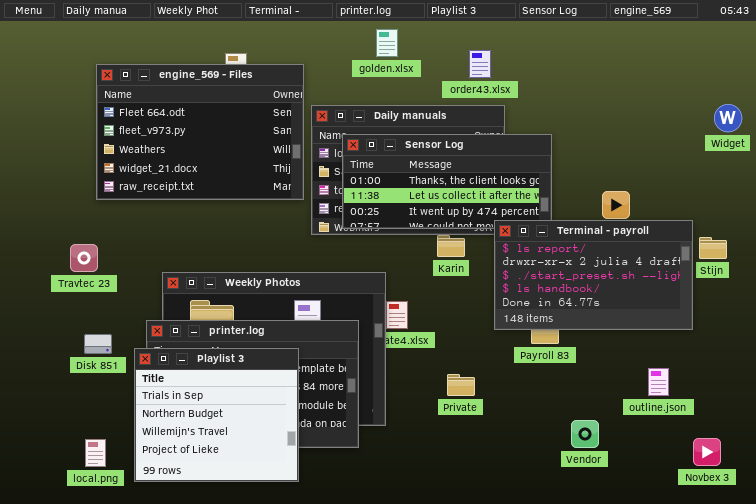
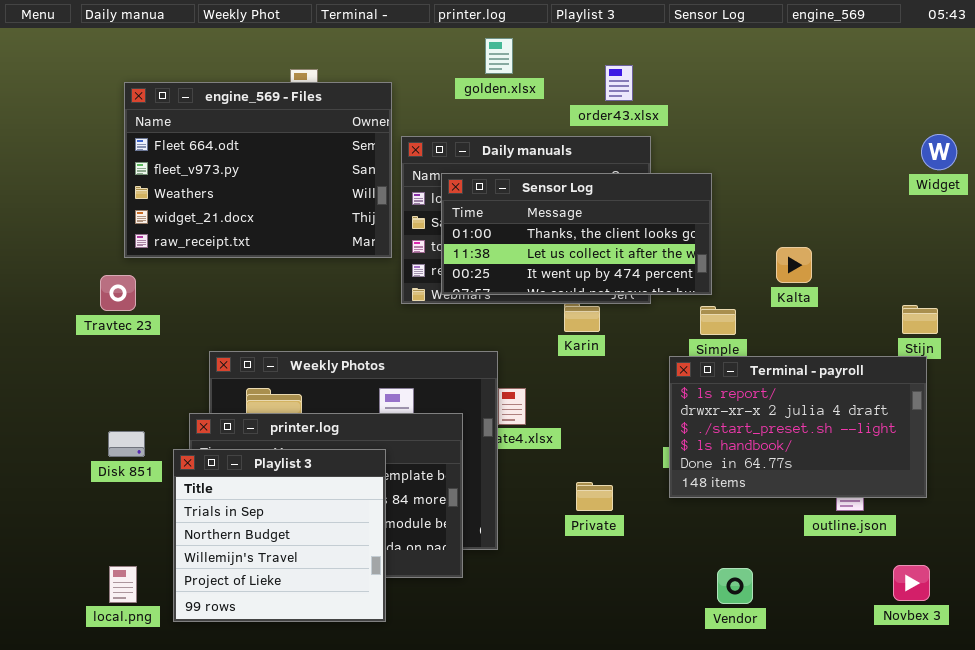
Terminal - payroll: [494,220,693,330] -> [669,356,927,498], moved
Travtec 23: [70,244,98,272] -> [100,275,136,311], moved
Vendor: [571,420,599,448] -> [717,568,753,604], moved

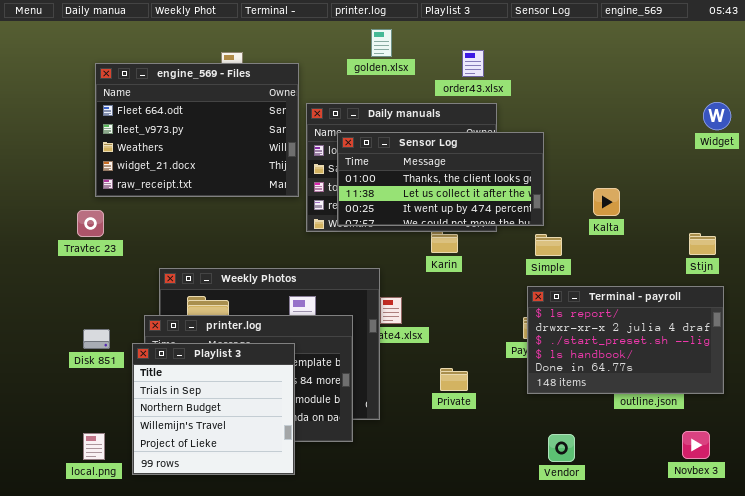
Terminal - payroll: [669,356,927,498] -> [527,286,724,394], moved

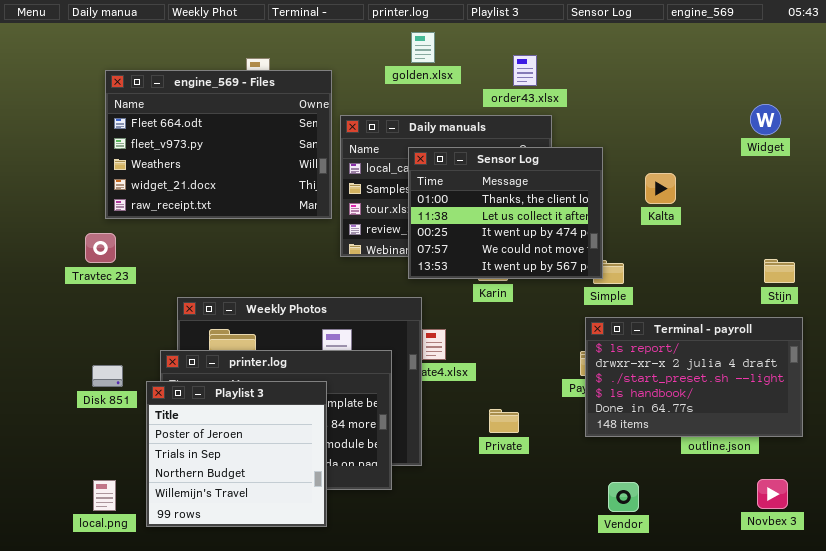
Widget: [703,102,731,130] -> [750,104,781,135], moved
Sensor Log: [337,132,544,226] -> [408,147,603,279], resized
Kalta: [593,188,620,216] -> [645,173,676,204], moved
Playlist 3: [132,343,295,475] -> [146,381,327,527], scrolled up 1 row

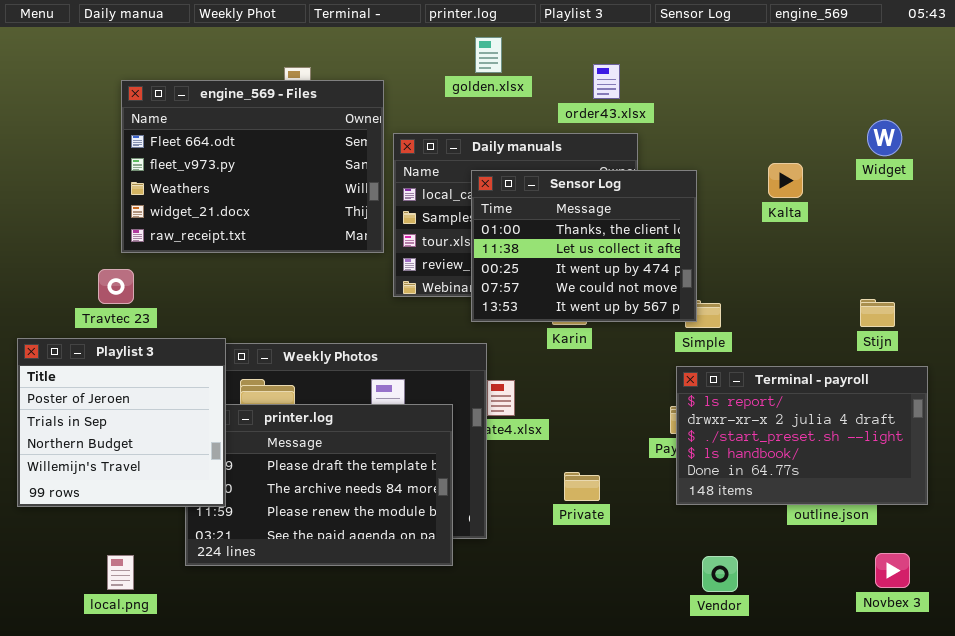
Kalta: [645,173,676,204] -> [768,163,803,198], moved
Stijn: [764,259,795,283] -> [860,299,895,327], moved
Playlist 3: [146,381,327,527] -> [17,338,226,507], moved

